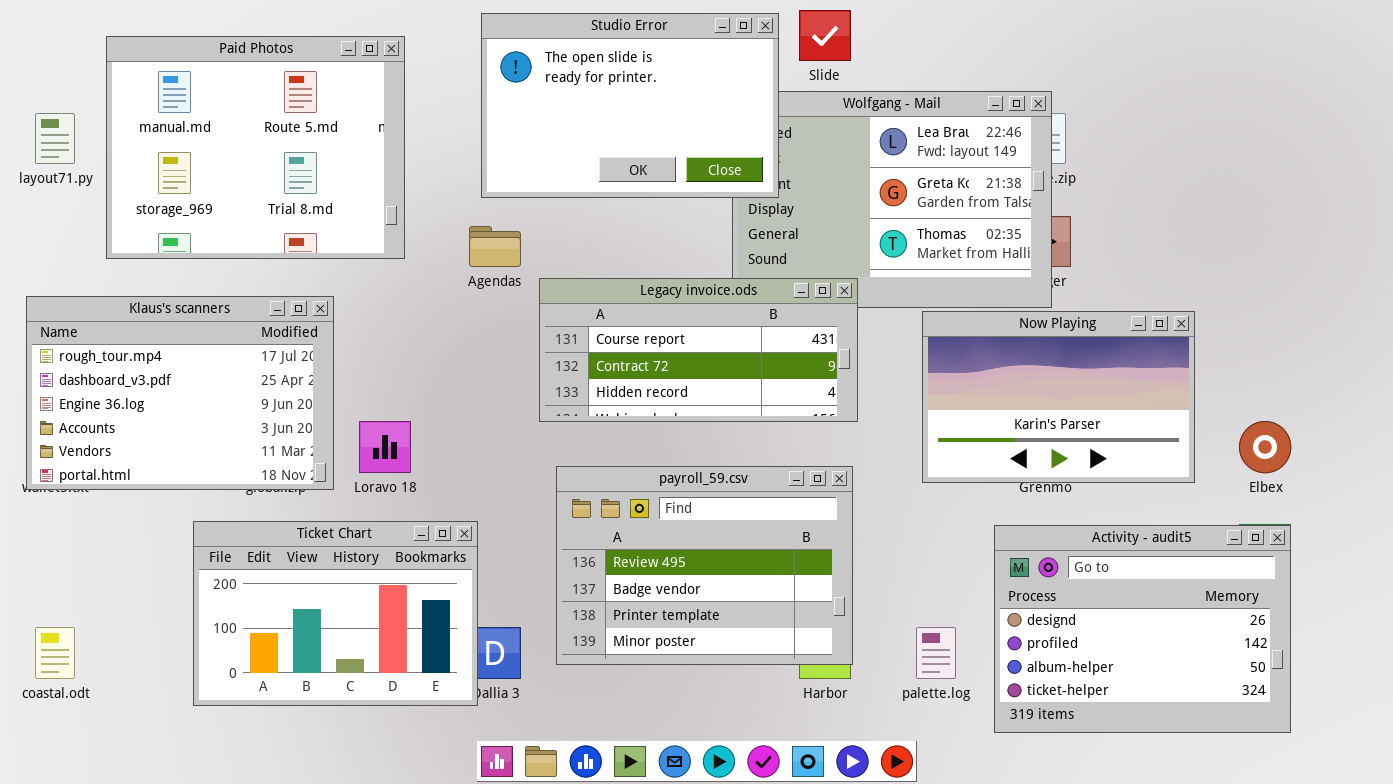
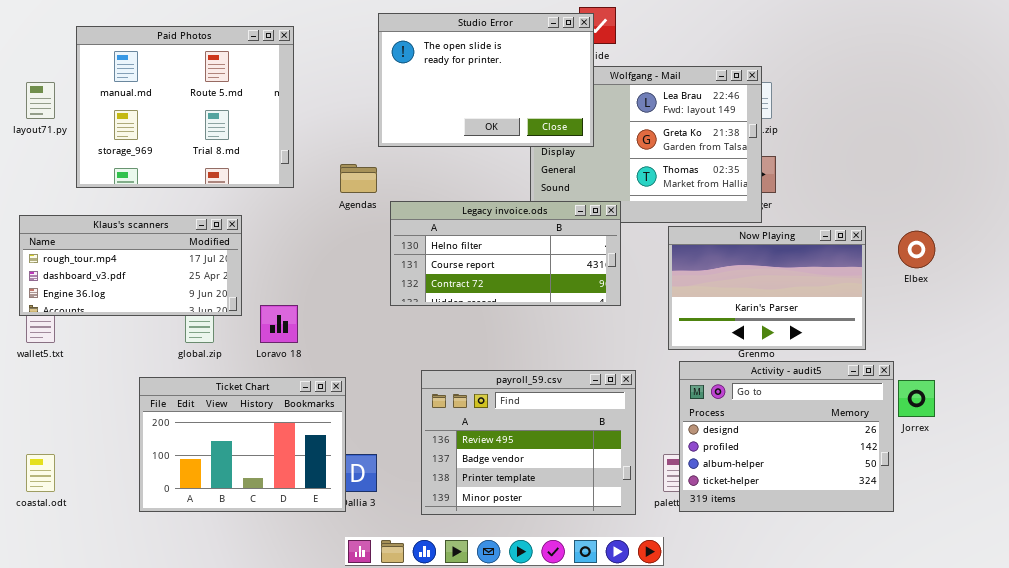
Studio Error: [481,13,779,198] -> [378,13,594,147], moved
Legacy invoice.ods: [539,278,858,422] -> [390,201,621,306], scrolled up 1 row
Klaus's scanners: [26,296,334,490] -> [19,215,242,316], resized
Elbex: [1239,421,1291,473] -> [898,231,935,268], moved
payroll_59.csv: [556,466,853,665] -> [421,370,636,515], moved
Activity - audit5: [994,525,1291,733] -> [679,361,894,512], moved

